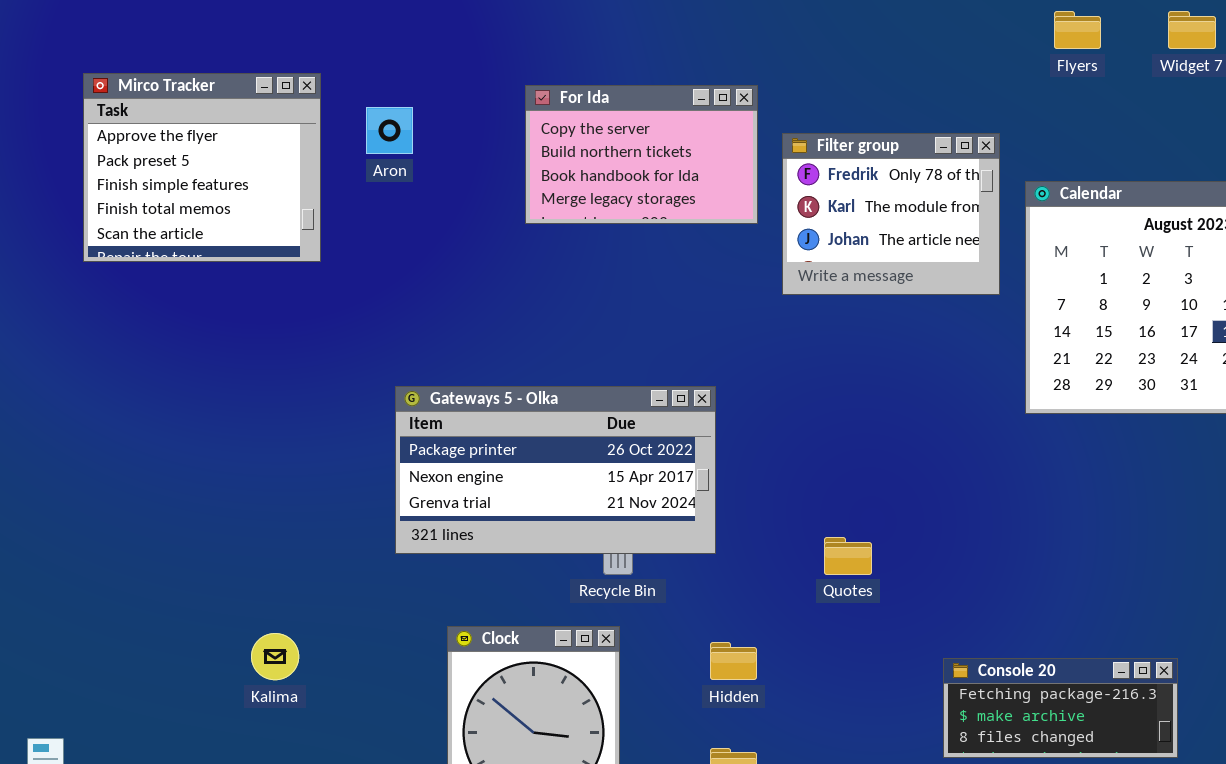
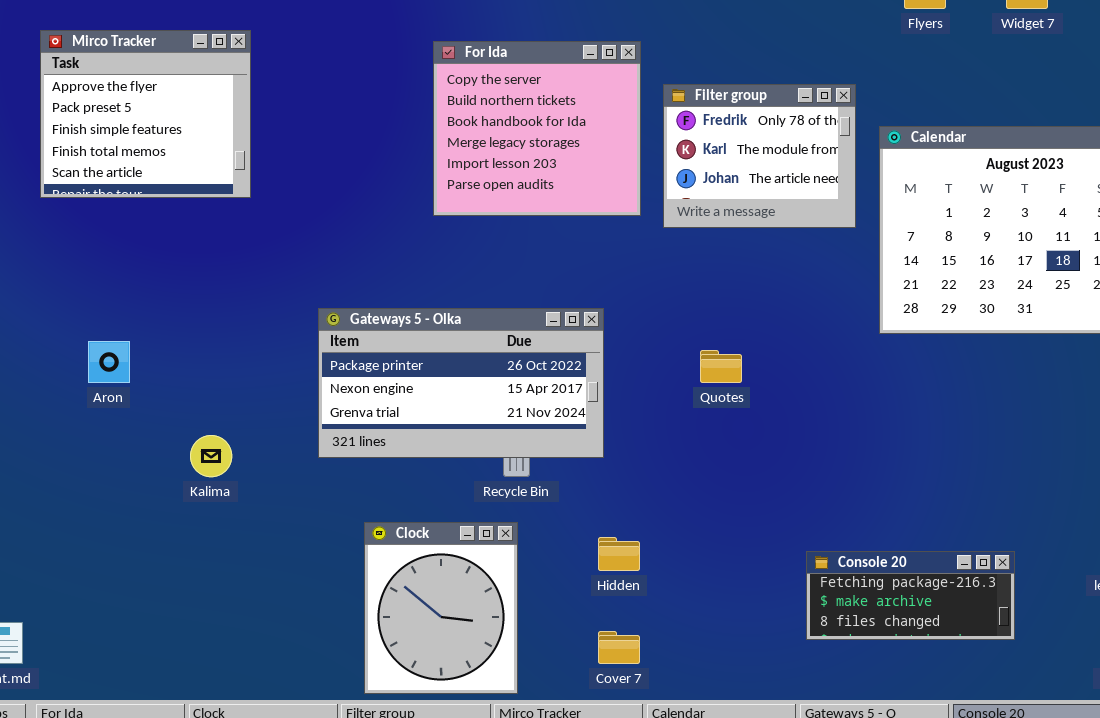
For Ida: [525,85,758,224] -> [433,41,641,216], resized
Aron: [366,107,413,154] -> [88,341,130,383], moved
Quotes: [824,537,872,575] -> [700,350,742,383], moved
Kalima: [251,633,299,680] -> [190,435,232,477], moved

